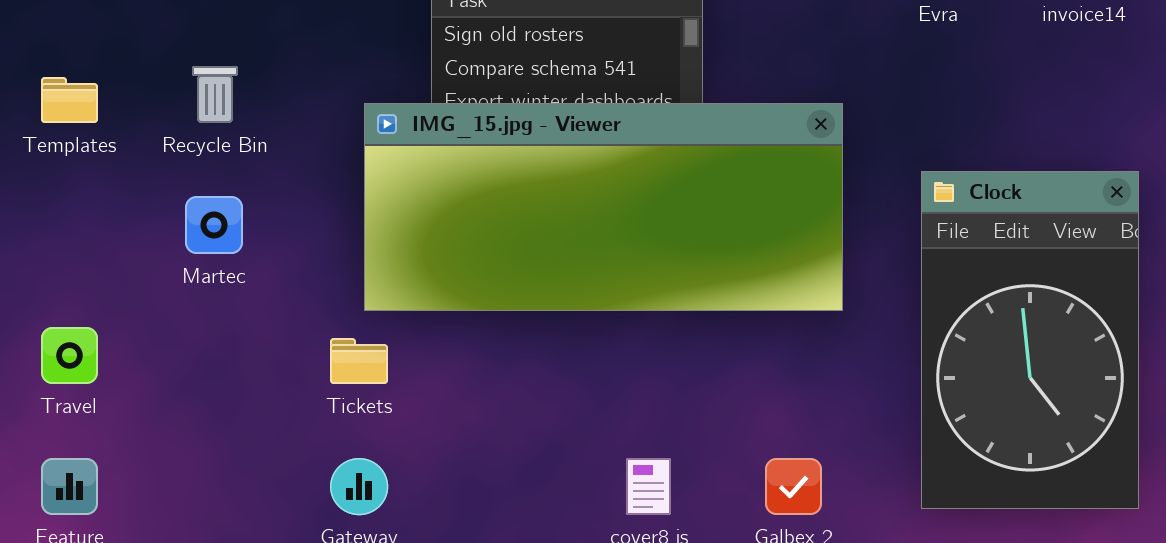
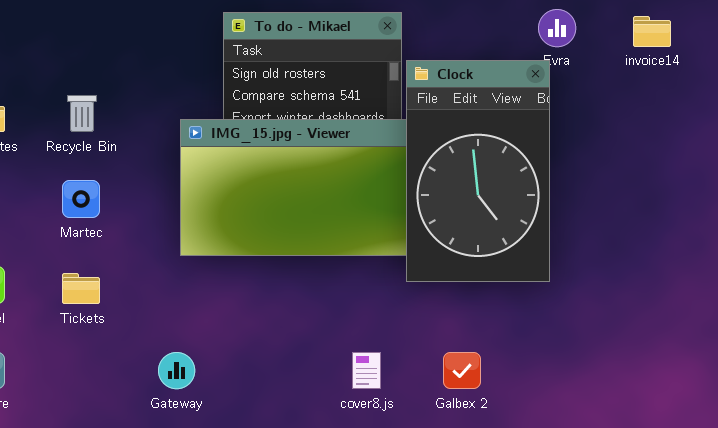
Clock: [921,171,1139,509] -> [406,60,550,282], moved
Tickets: [330,338,388,384] -> [62,273,100,304], moved

